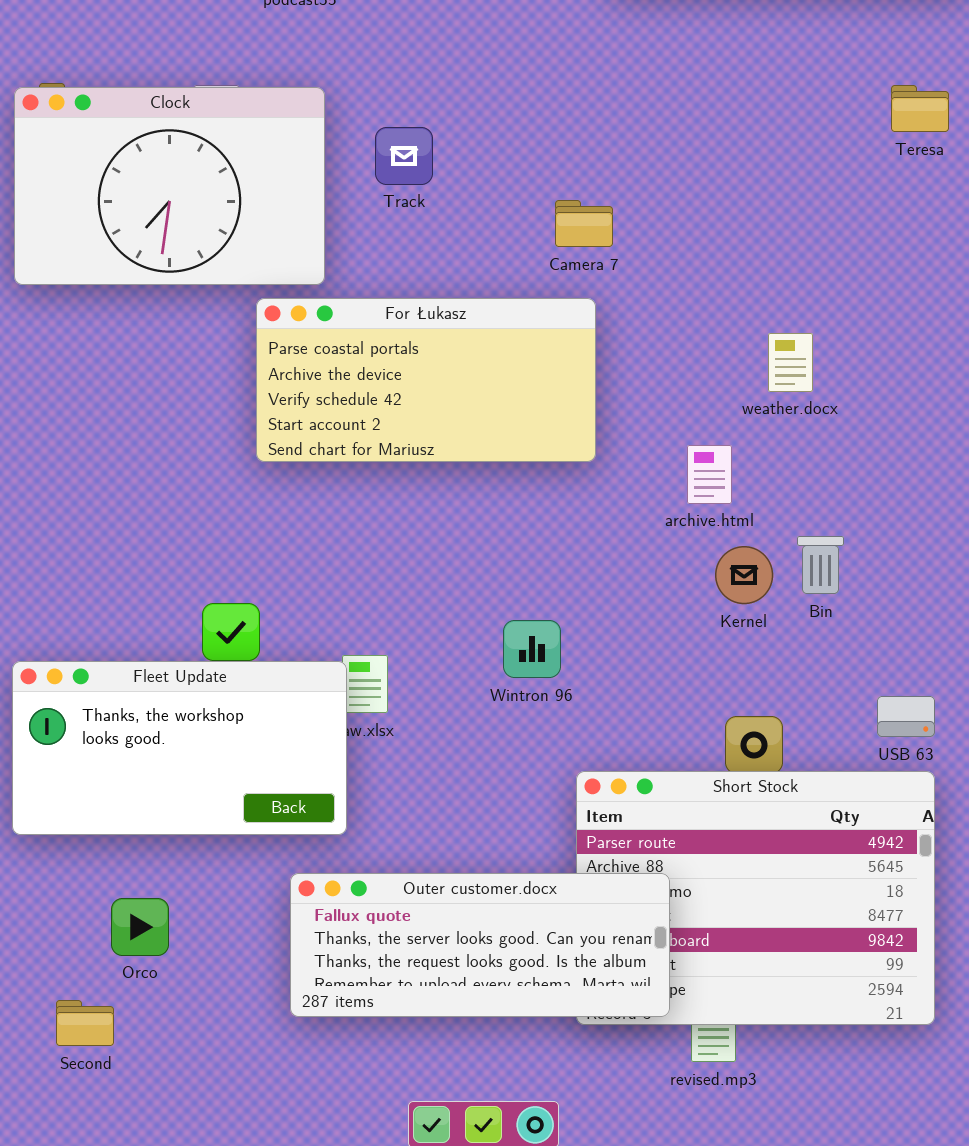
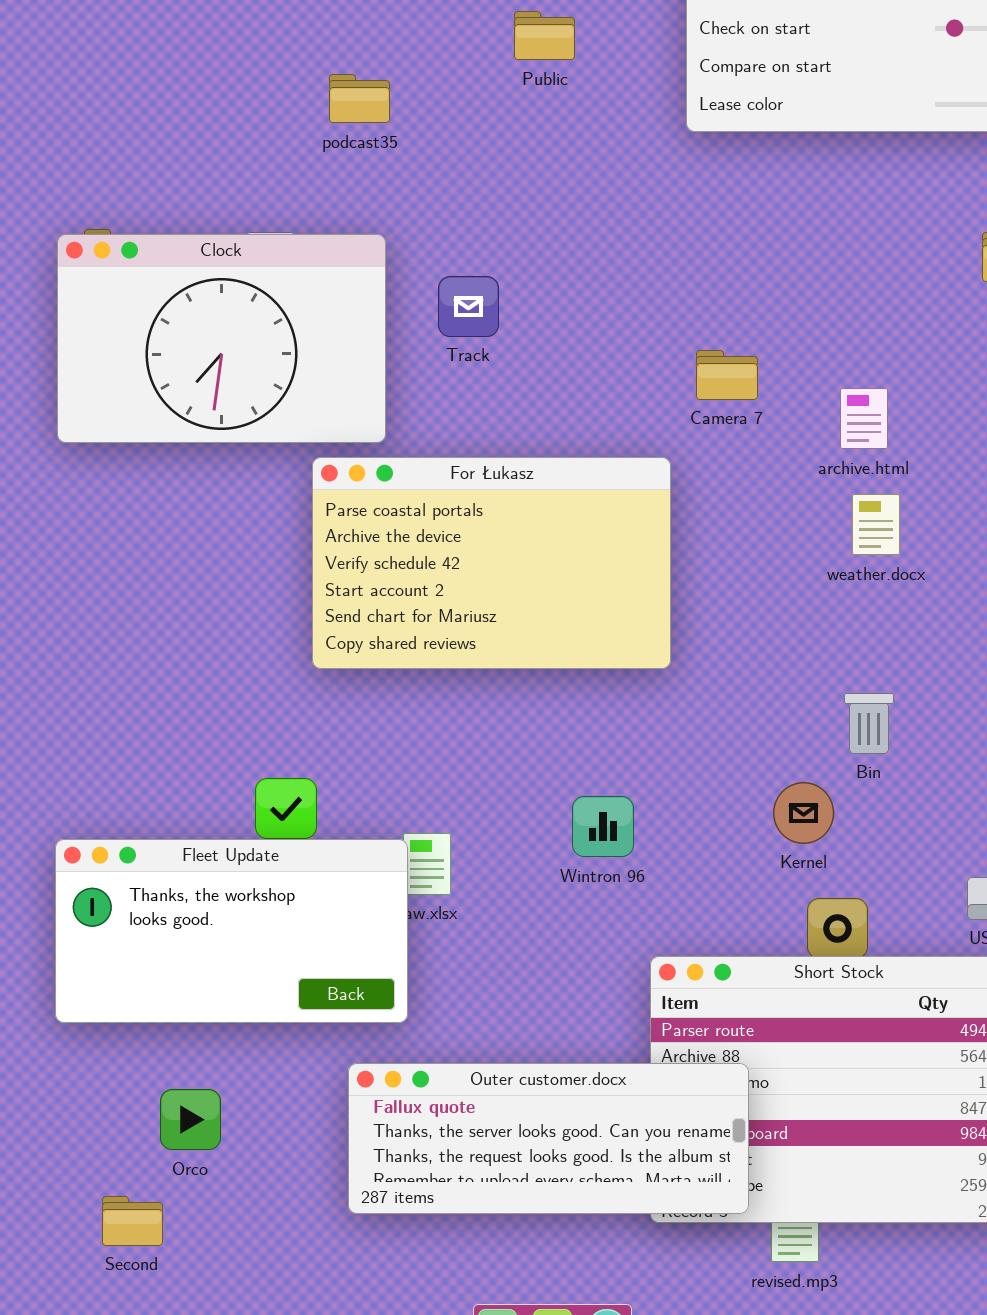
Camera 7: [555,200,613,247] -> [696,350,758,400], moved
For Łukasz: [256,298,596,462] -> [312,457,671,669], resized
archive.html: [687,445,732,504] -> [840,388,888,449], moved
Bin: [797,536,844,594] -> [844,693,894,754], moved
Kernel: [715,546,773,604] -> [773,782,834,844], moved

